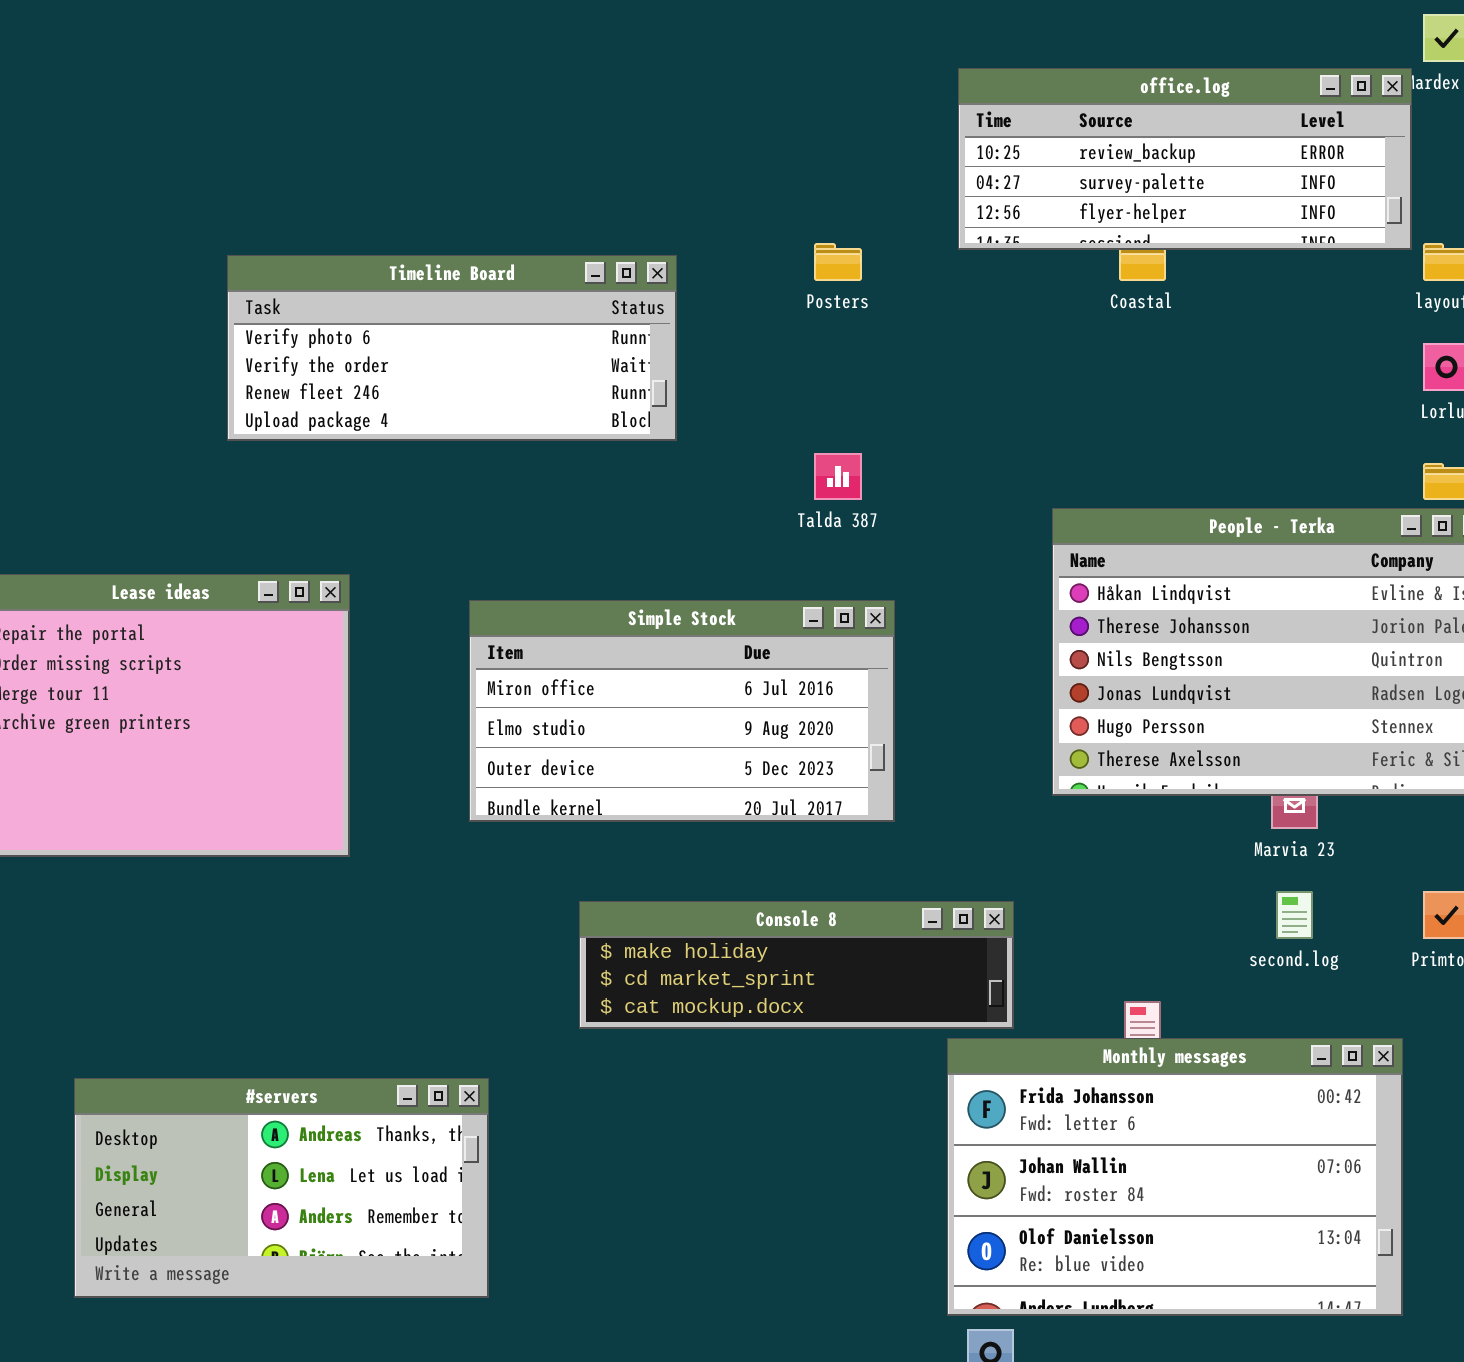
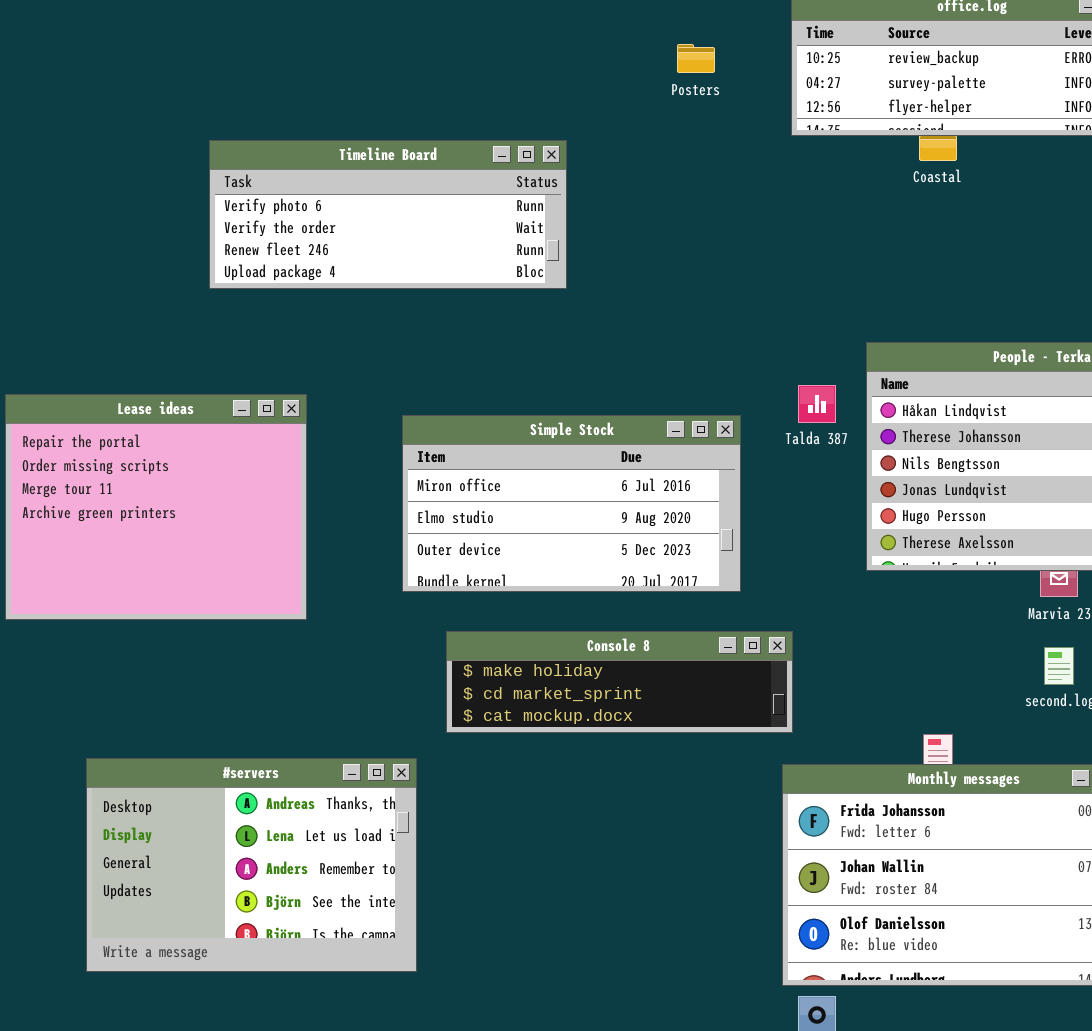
Posters: [814,243,862,281] -> [677,44,715,73], moved
Talda 387: [814,453,862,500] -> [798,385,836,423], moved
Console 8: [579,901,1014,1029] -> [446,631,793,733], moved
#servers: [74,1078,489,1298] -> [86,758,417,972], resized

